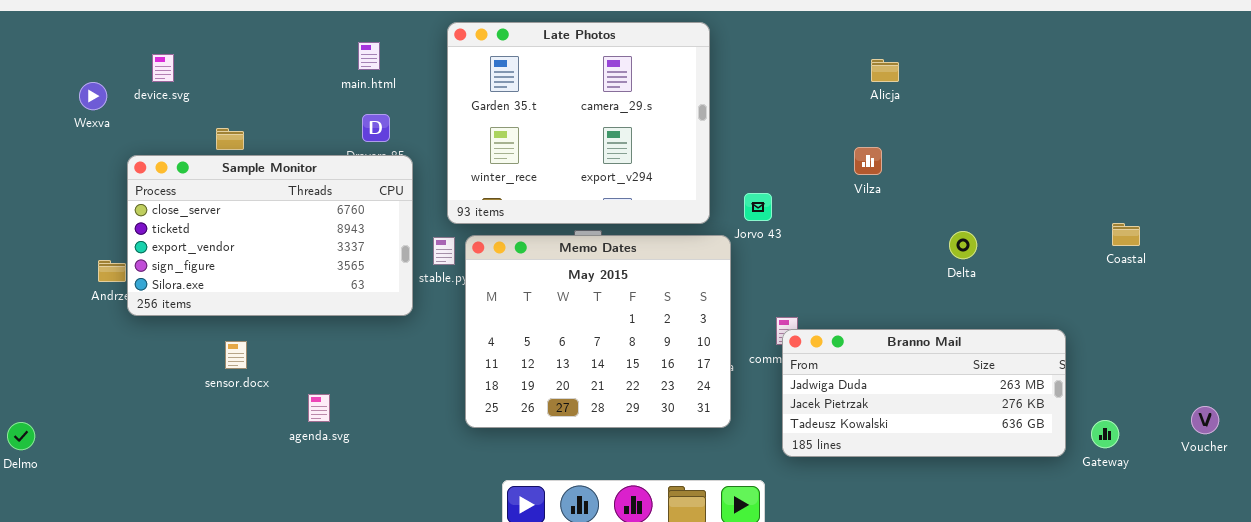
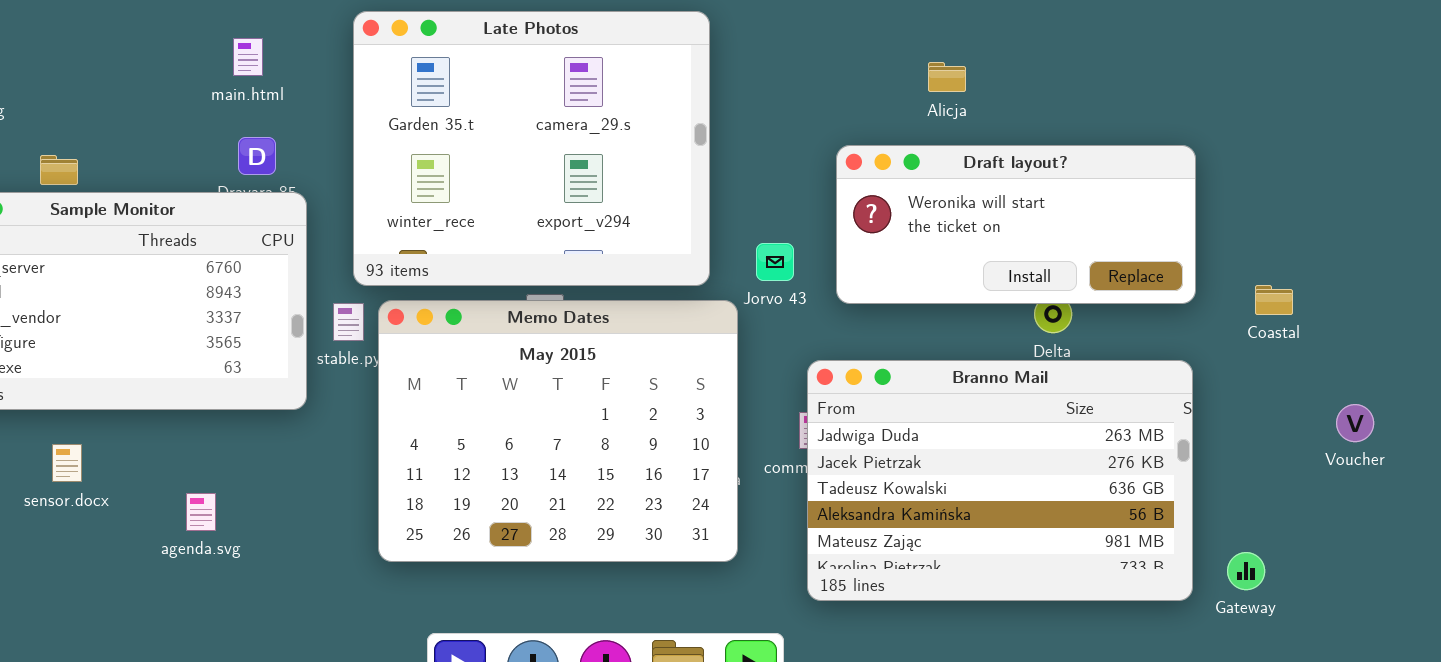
Draft layout?: none -> [836,145,1196,304], opened
Branno Mail: [782,329,1066,457] -> [807,360,1193,601], resized
agenda.svg: [308,394,330,422] -> [186,493,216,531], moved
Voucher: [1191,406,1219,434] -> [1336,404,1374,442], moved

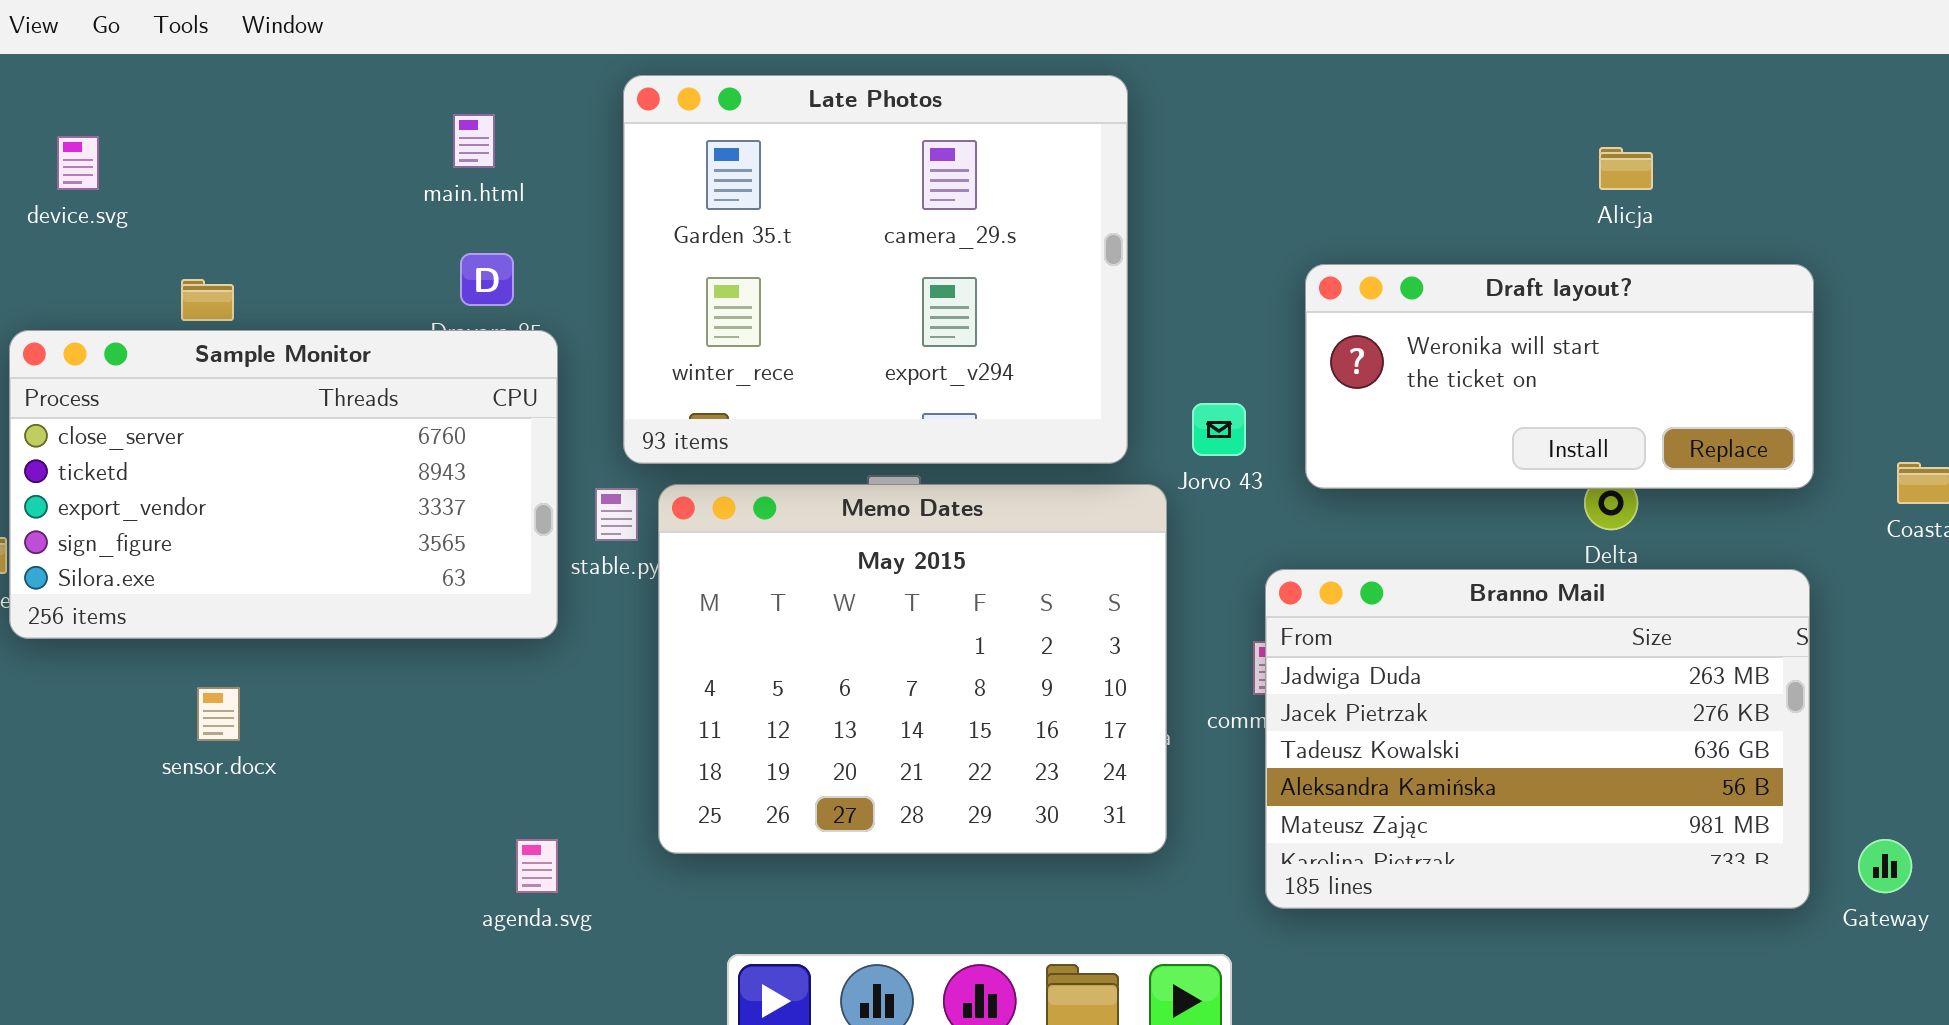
Alicja: [928,62,966,92] -> [1599,147,1653,190], moved
agenda.svg: [186,493,216,531] -> [516,839,558,893], moved

